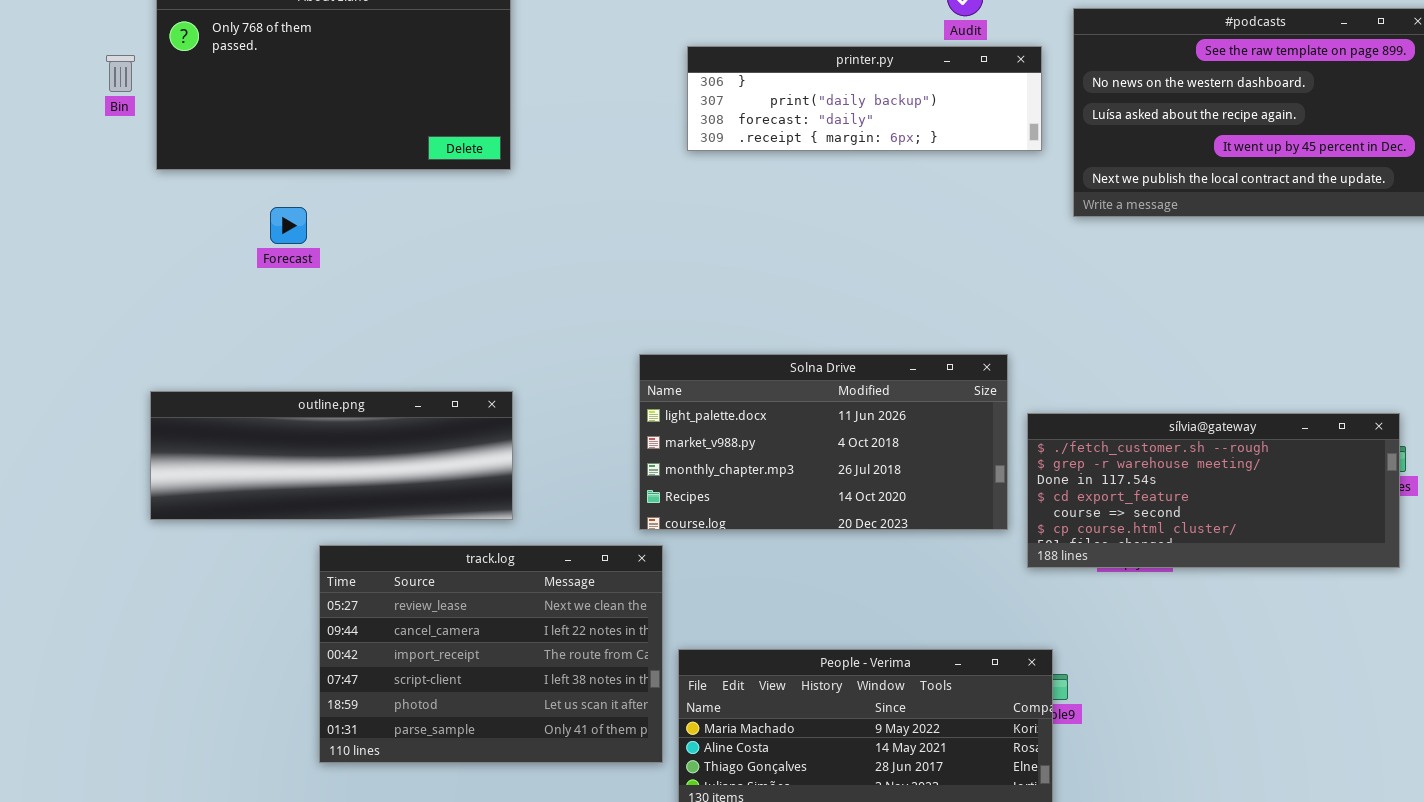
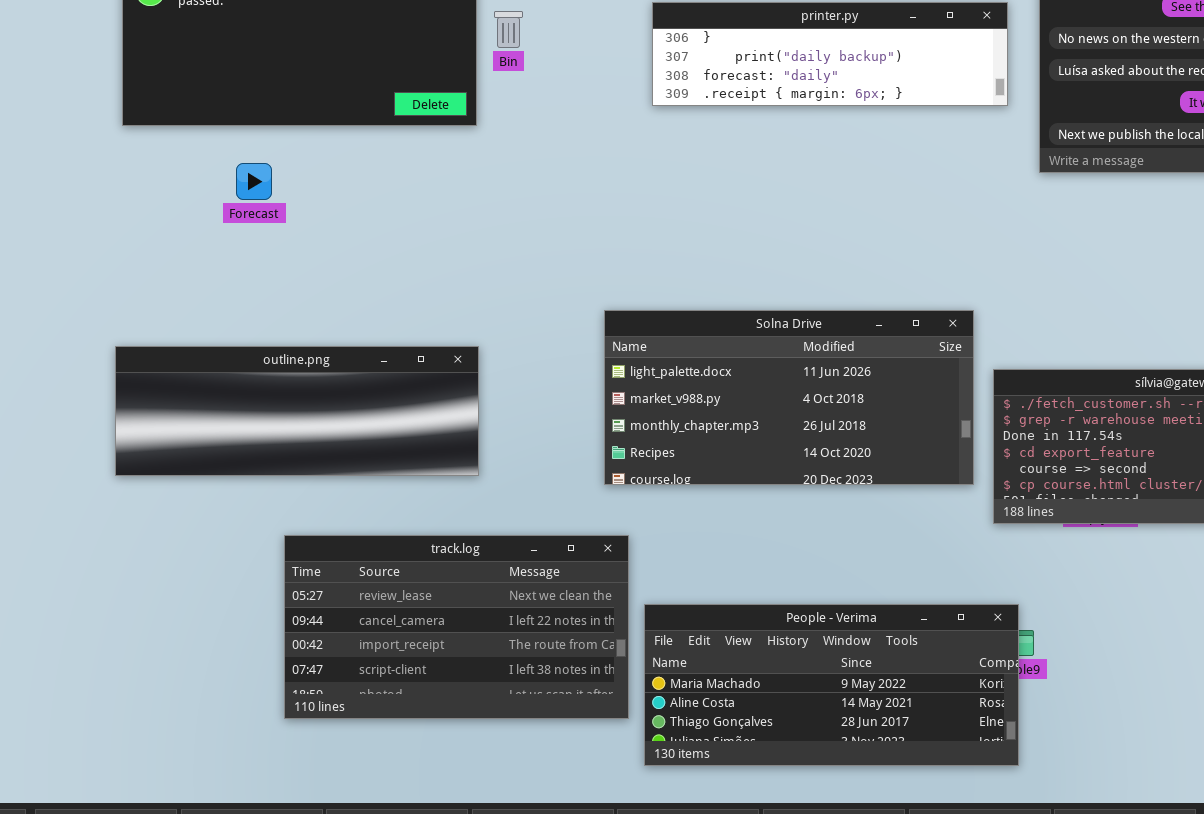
Bin: [106,55,135,92] -> [494,11,523,48], moved
track.log: [319,545,663,763] -> [284,535,629,719], resized

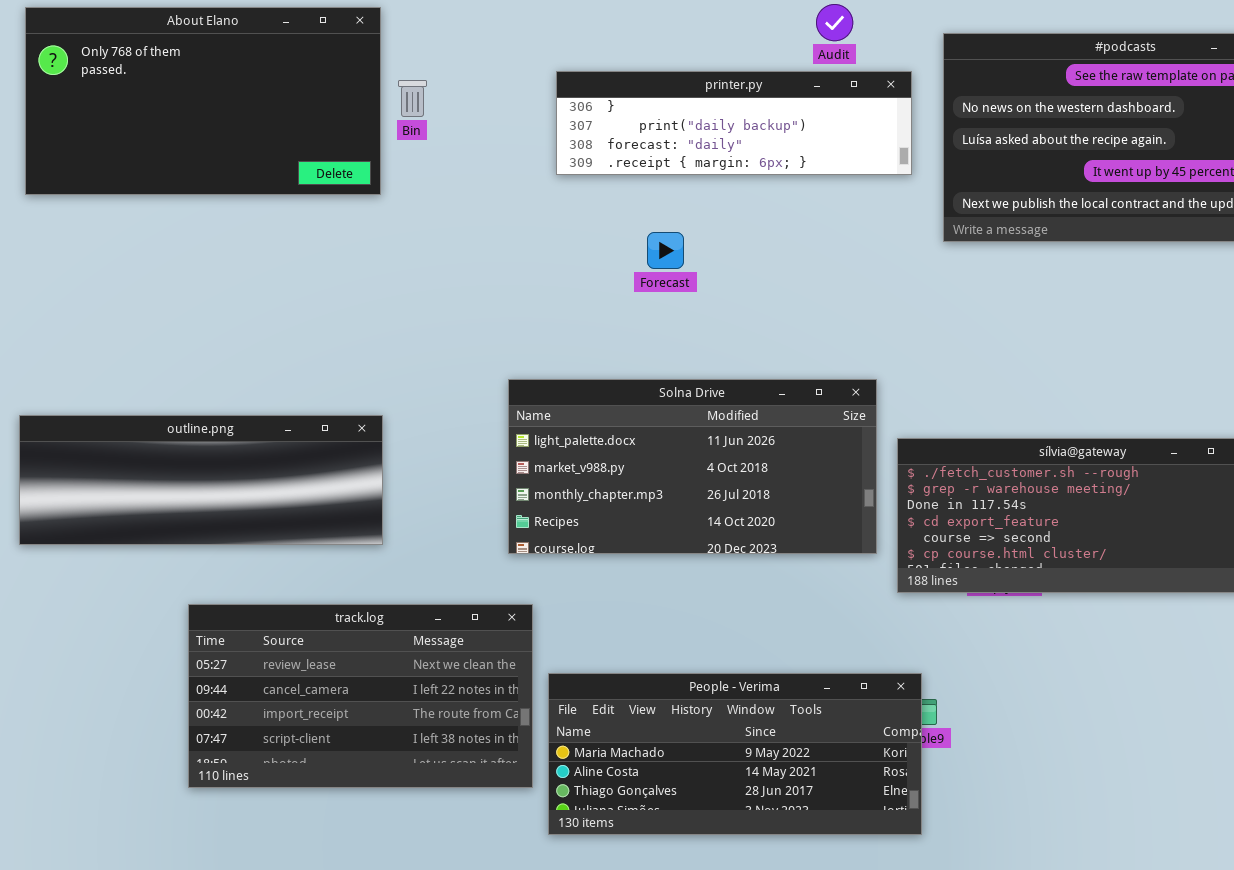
Forecast: [236,163,272,200] -> [647,232,684,269], moved

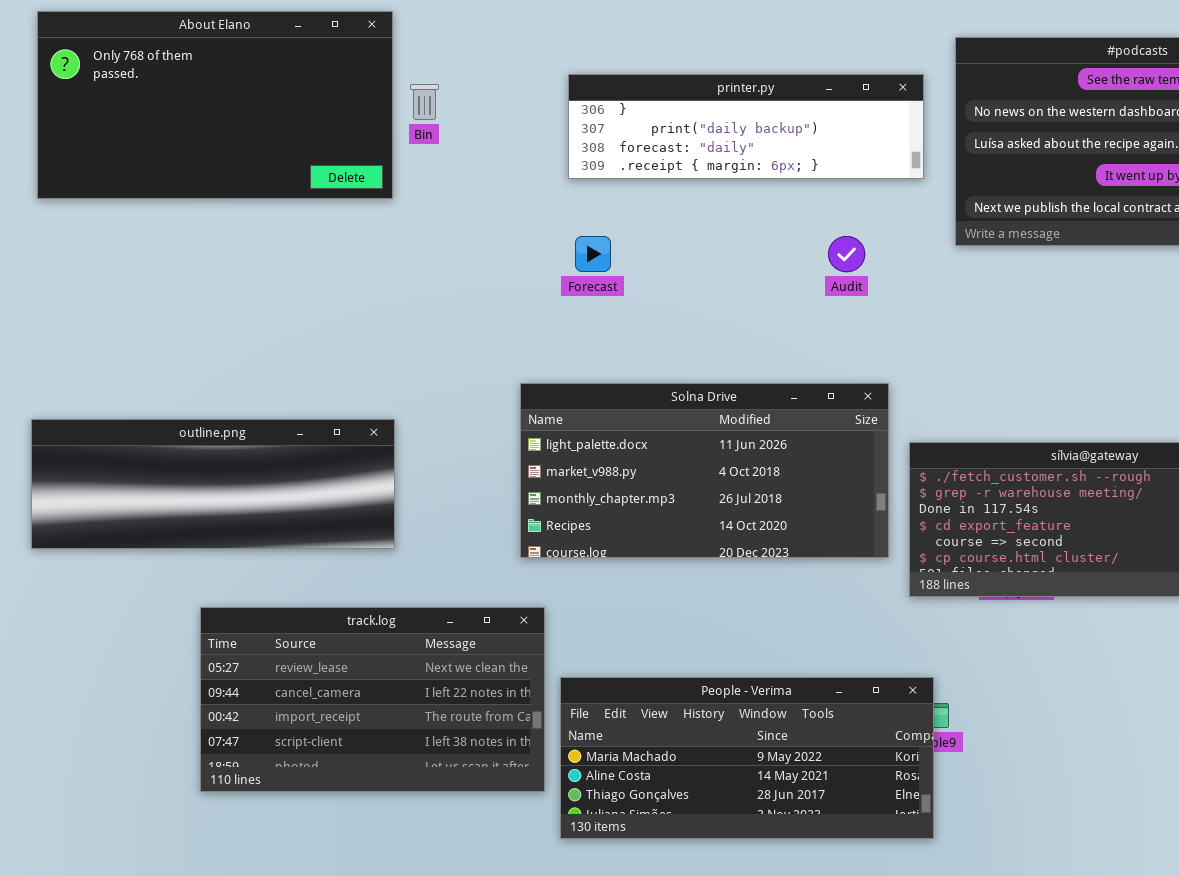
Audit: [816,4,853,41] -> [828,236,865,272], moved
Forecast: [647,232,684,269] -> [575,236,611,272], moved

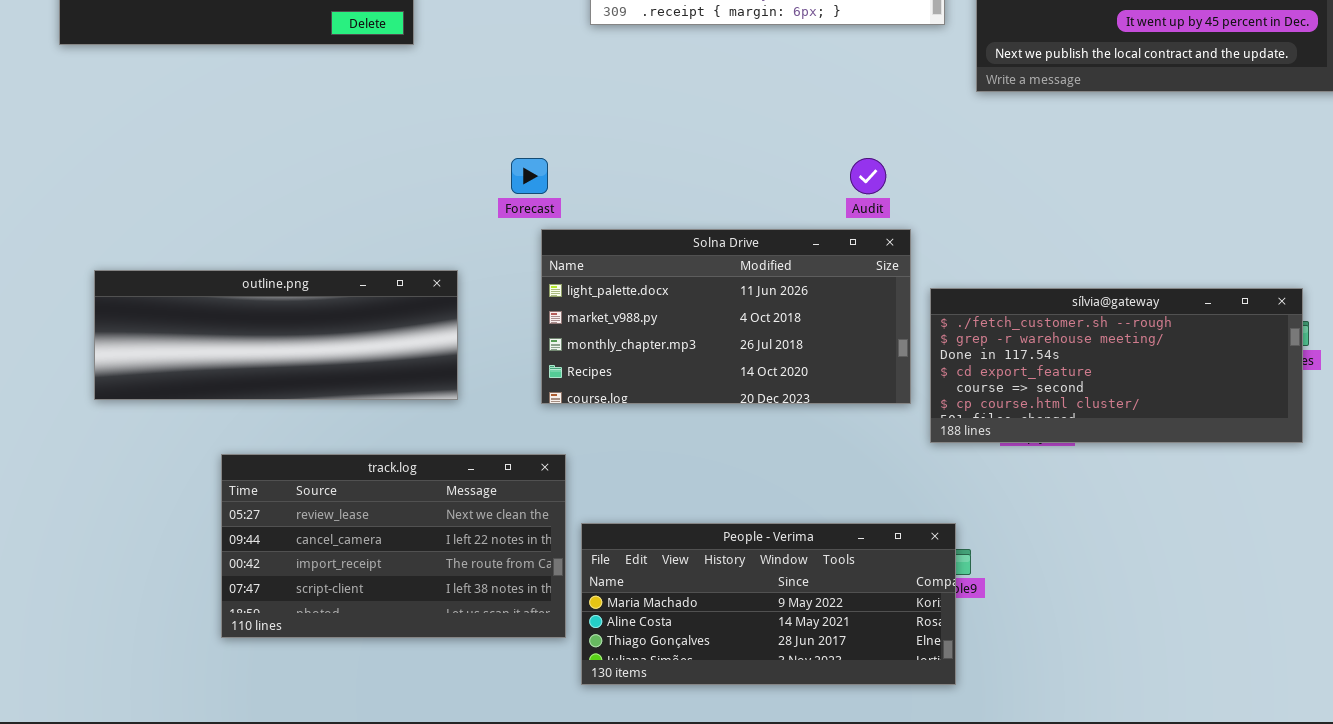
Forecast: [575,236,611,272] -> [511,158,548,194], moved
Audit: [828,236,865,272] -> [850,158,886,194], moved
outline.png: [31,419,395,549] -> [94,270,458,400], moved

